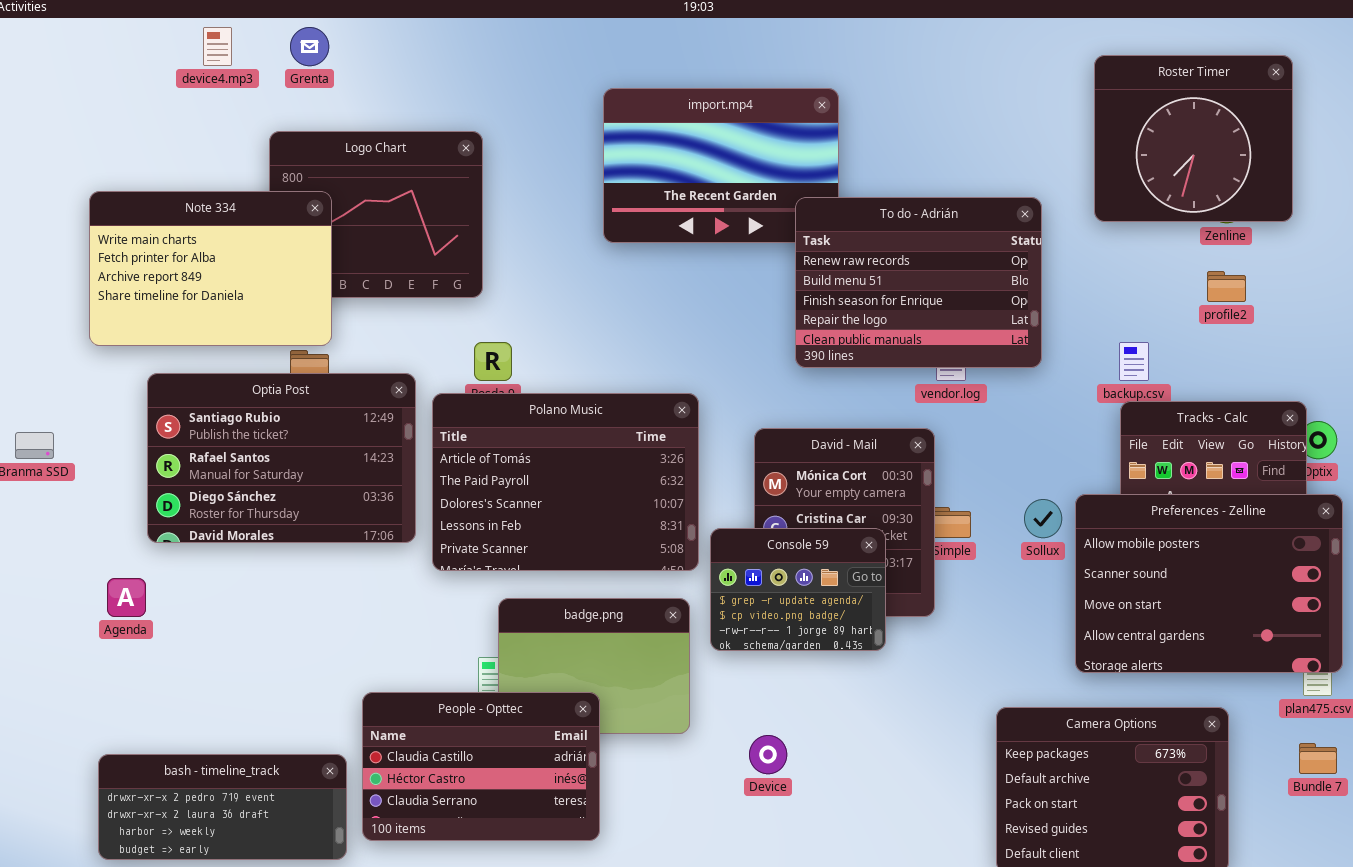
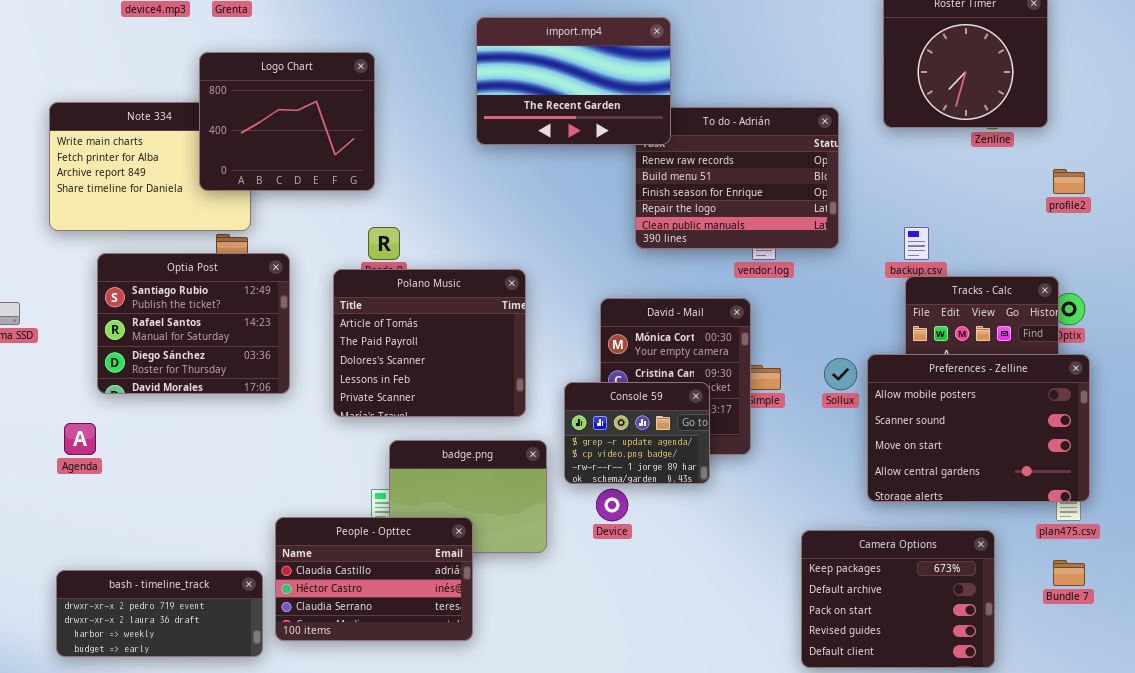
import.mp4: [603,88,839,243] -> [476,17,671,145], raised
Logo Chart: [269,131,483,298] -> [199,52,375,191], raised
profile2: [1207,271,1246,302] -> [1053,169,1085,194], moved
Optia Post: [147,373,416,543] -> [97,253,290,394], resized
Polano Music: [432,393,699,571] -> [333,269,526,417], resized
Device: [749,735,787,774] -> [596,489,628,521], moved

